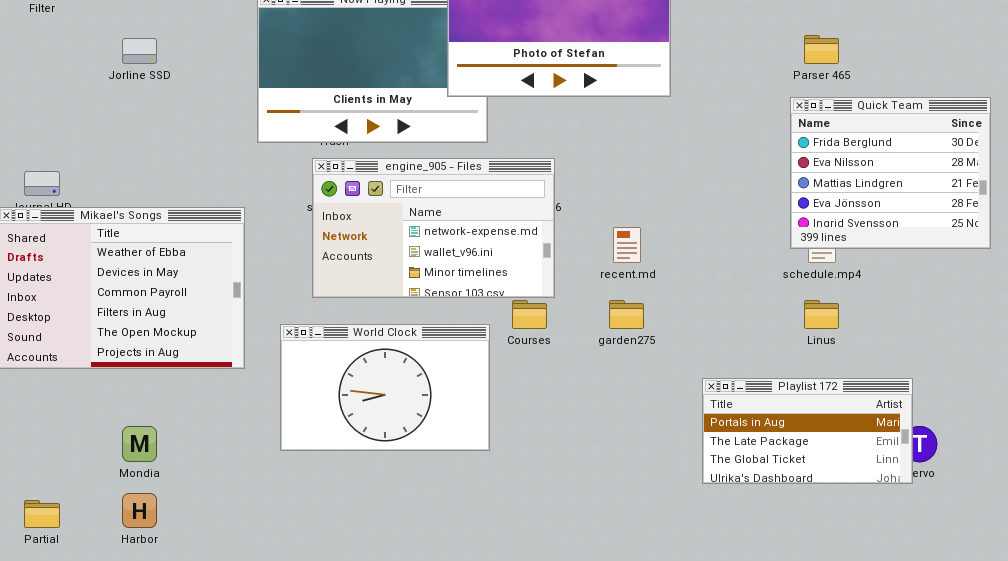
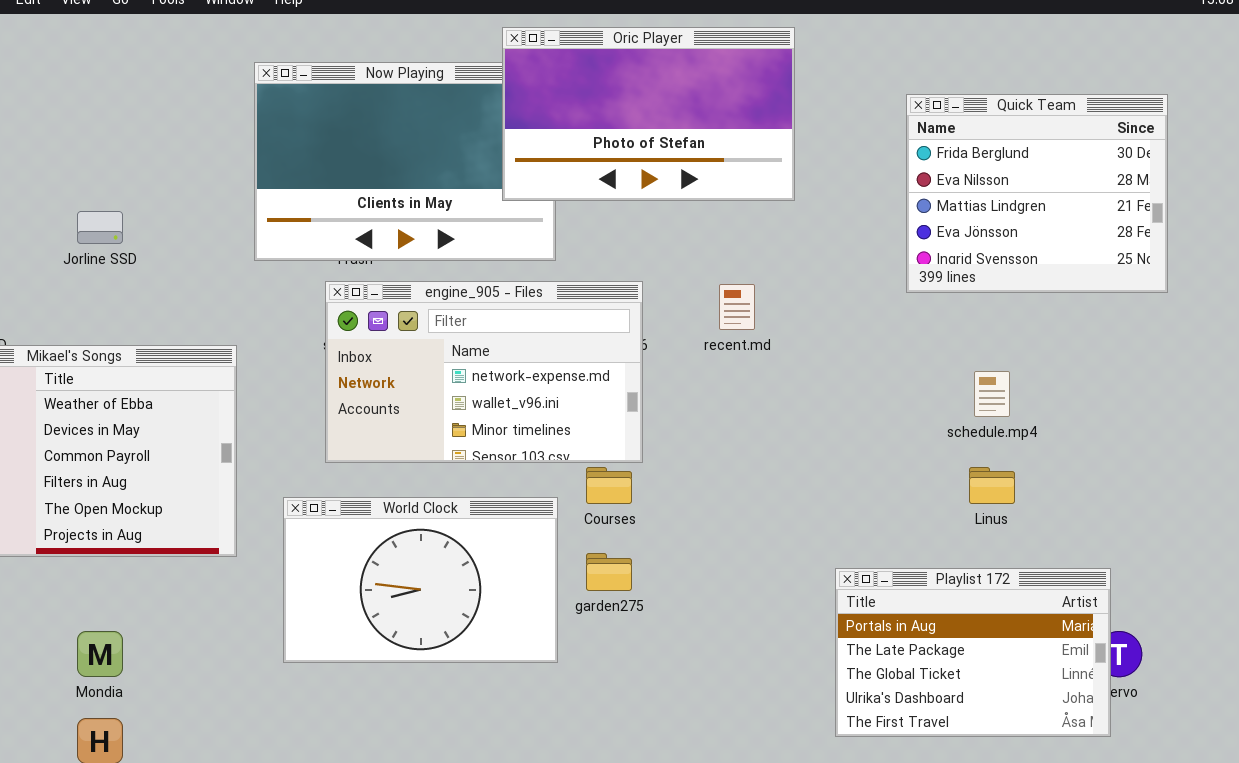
Jorline SSD: [122,38,157,64] -> [77,211,123,244], moved
Quick Team: [790,97,991,249] -> [906,94,1168,293], moved
recent.md: [613,227,641,263] -> [719,284,755,330], moved
garden275: [609,300,644,329] -> [586,553,632,591], moved
Playlist 172: [702,378,913,484] -> [835,568,1111,737], resized

